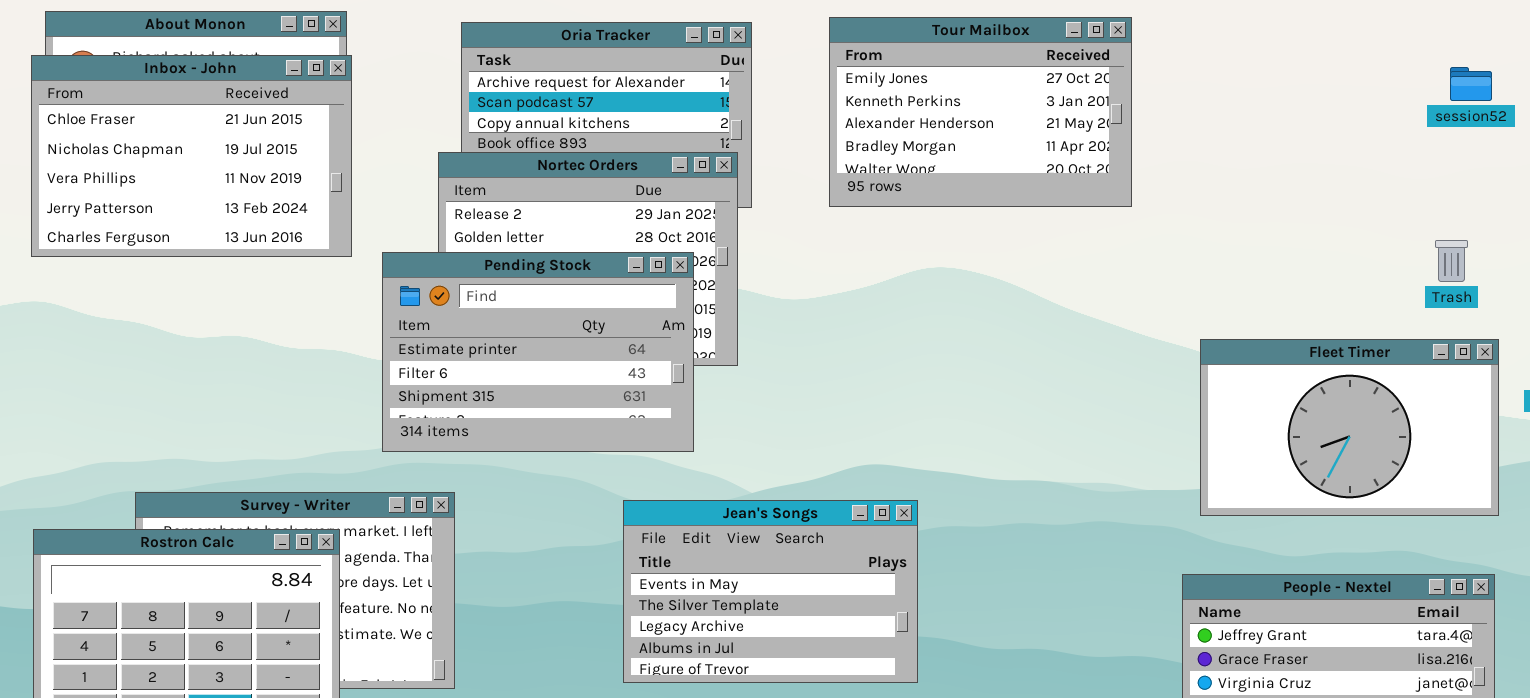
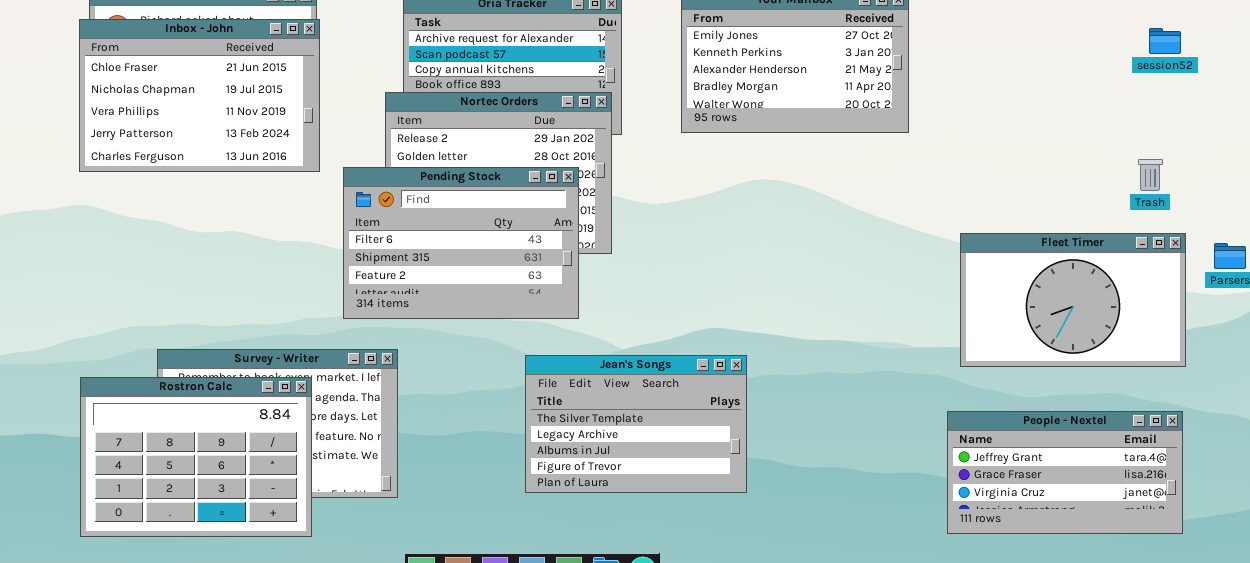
Pending Stock: [382,252,694,452] -> [343,167,579,319], scrolled down 1 row
Jean's Songs: [623,500,918,683] -> [525,355,747,493], scrolled down 1 row

